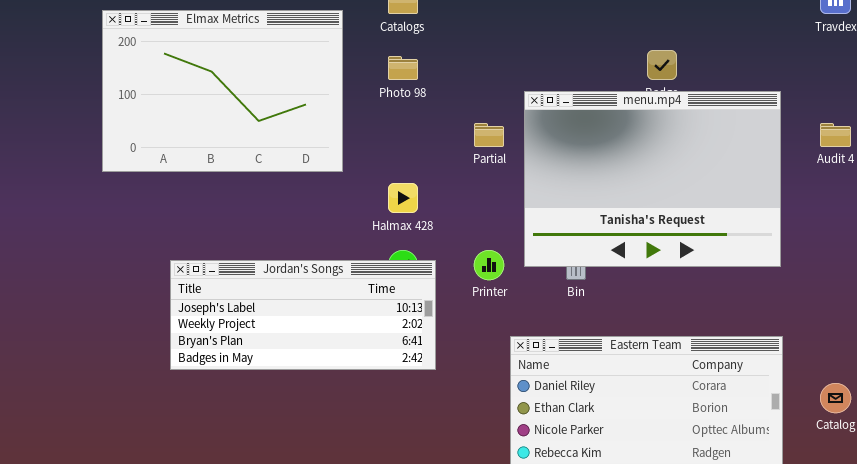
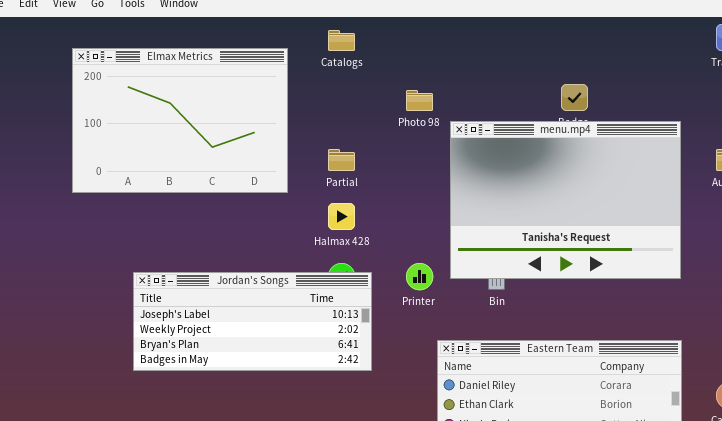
Photo 98: [388,56,418,80] -> [406,90,433,111], moved
Partial: [474,123,504,147] -> [328,149,355,171], moved

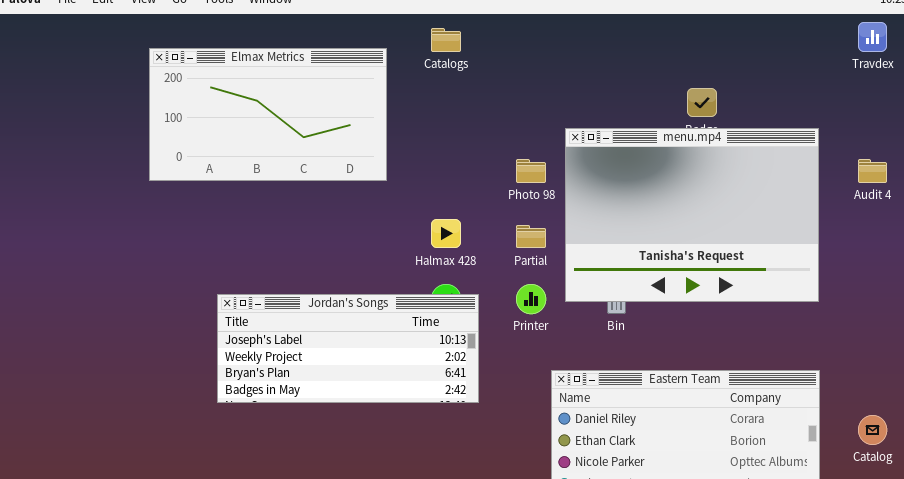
Elmax Metrics: [72,48,288,193] -> [149,48,387,181], resized
Photo 98: [406,90,433,111] -> [516,159,546,183], moved
Partial: [328,149,355,171] -> [516,225,546,248], moved

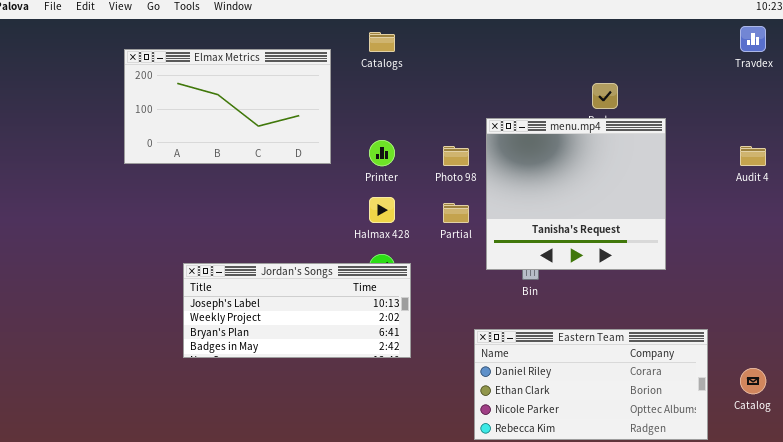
menu.mp4: [565,128,819,302] -> [486,118,666,270], resized
Printer: [516,284,546,314] -> [369,140,395,166], moved

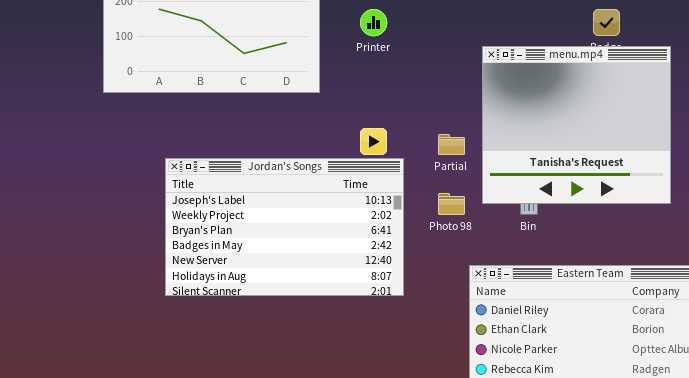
Printer: [369,140,395,166] -> [360,9,387,36], moved
Photo 98: [443,146,469,166] -> [438,193,465,215], moved
Jordan's Songs: [183,263,411,358] -> [165,158,404,296], resized

